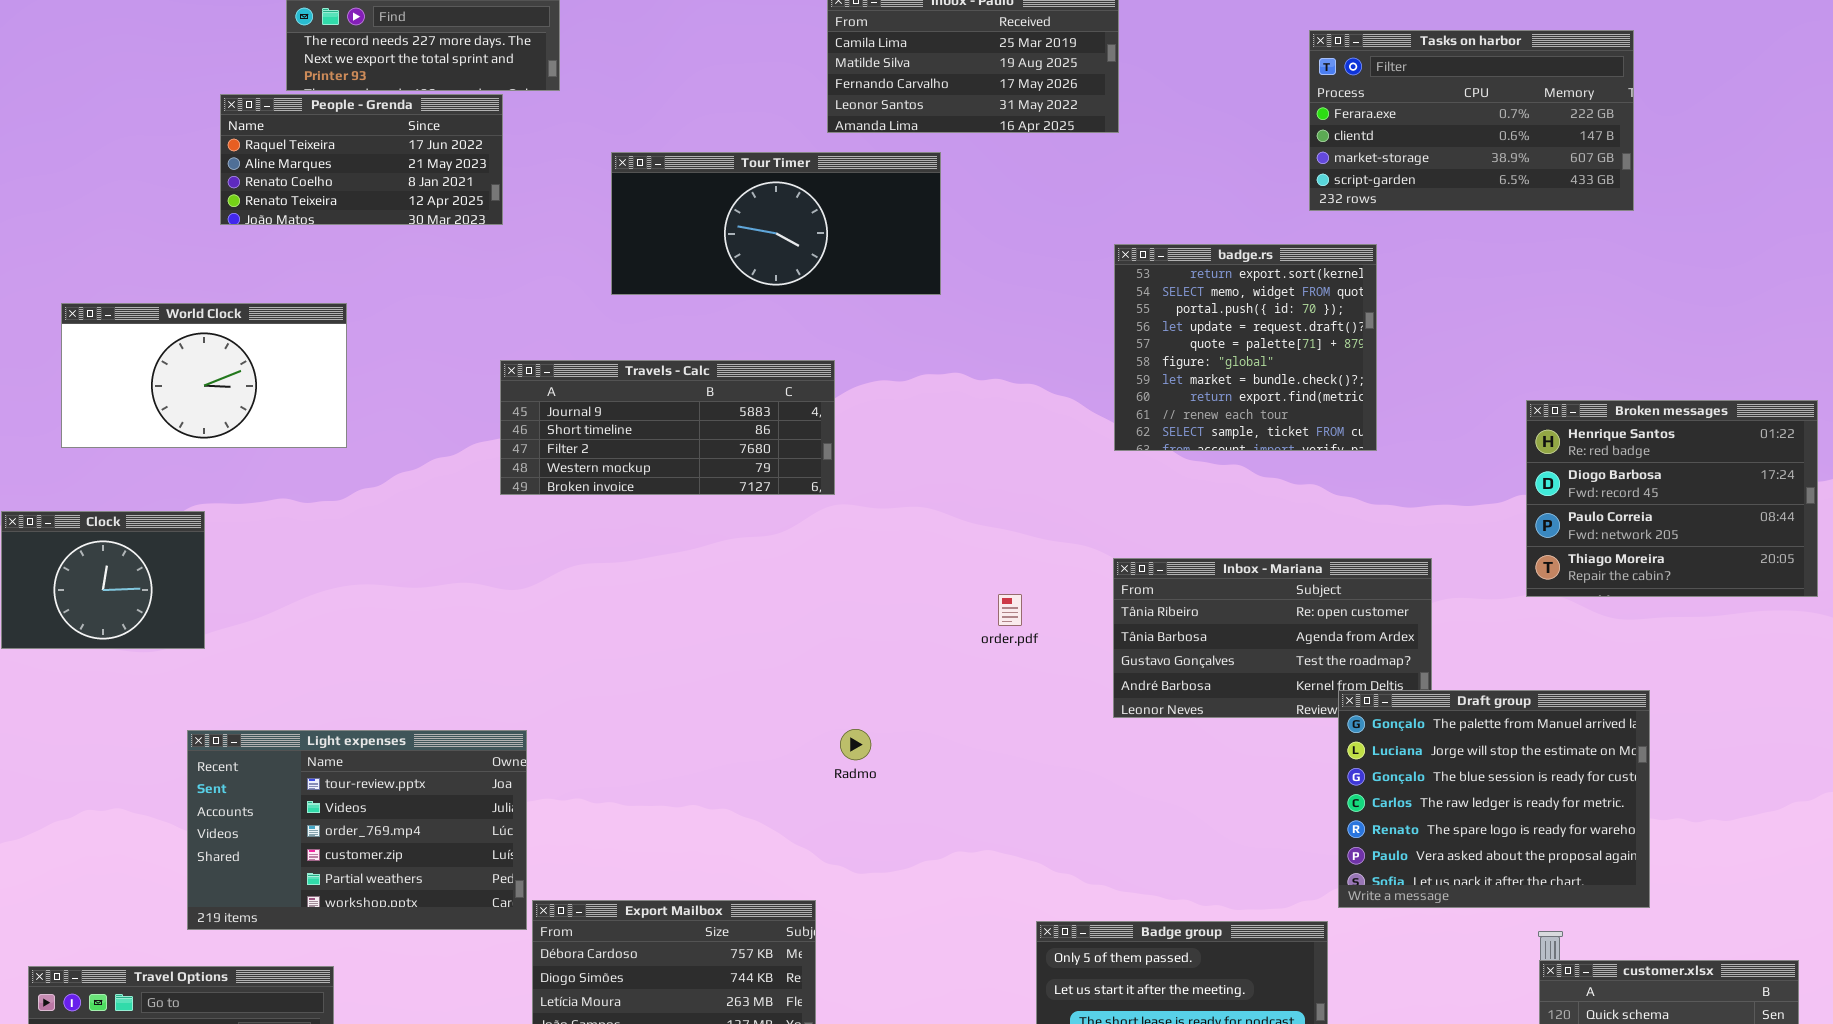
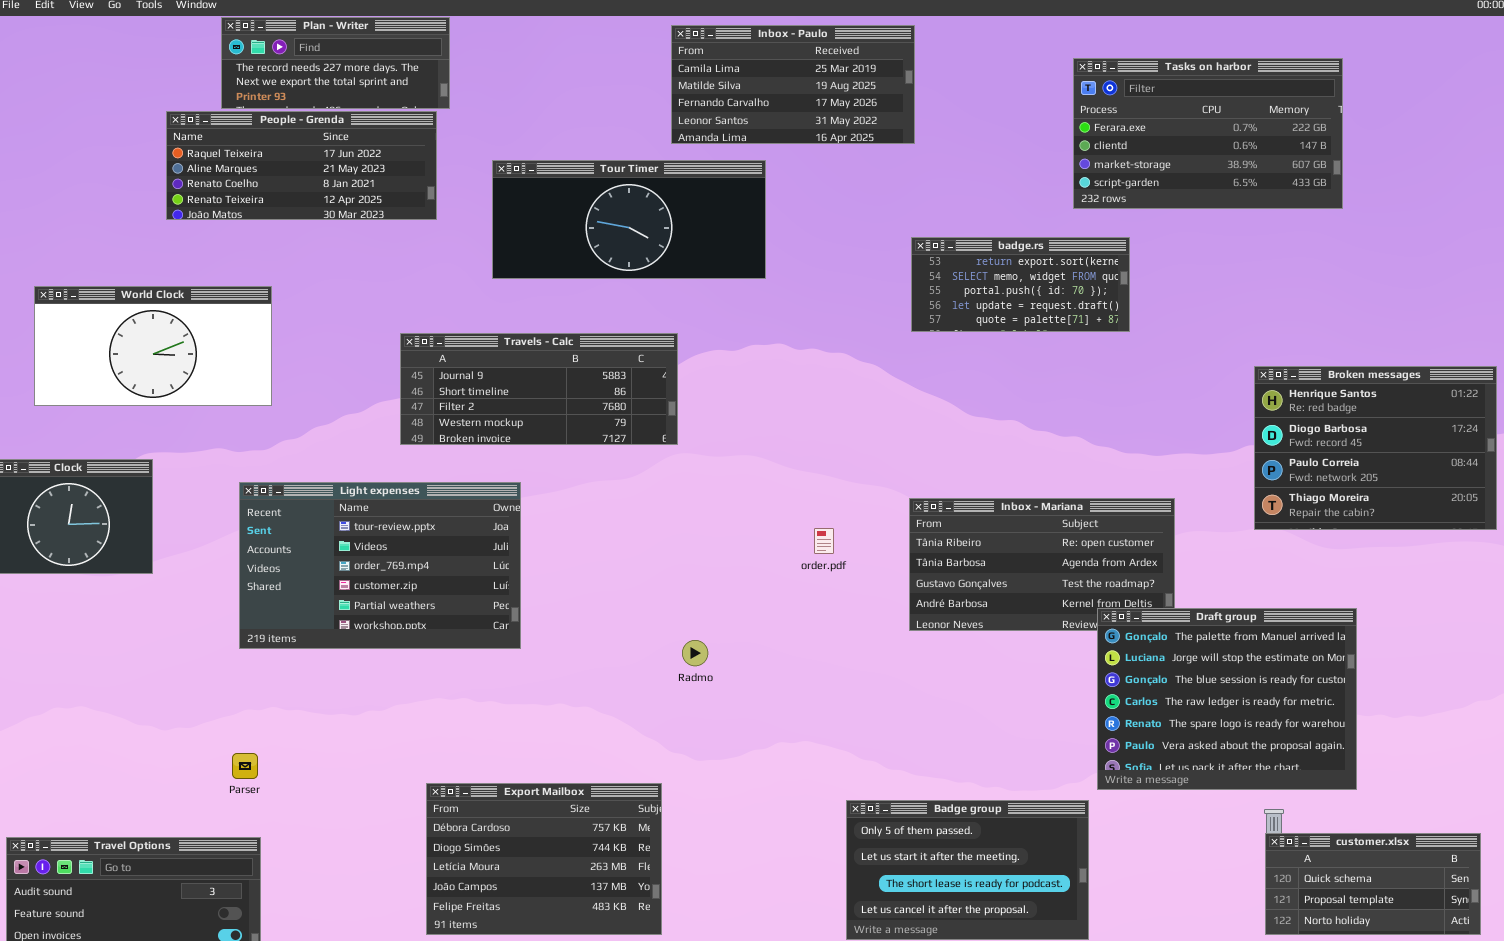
People - Grenda: [220,94,503,225] -> [166,111,437,220], resized
badge.rs: [1114,244,1377,451] -> [911,237,1130,332], resized
Light expenses: [187,730,527,930] -> [239,482,521,649], moved

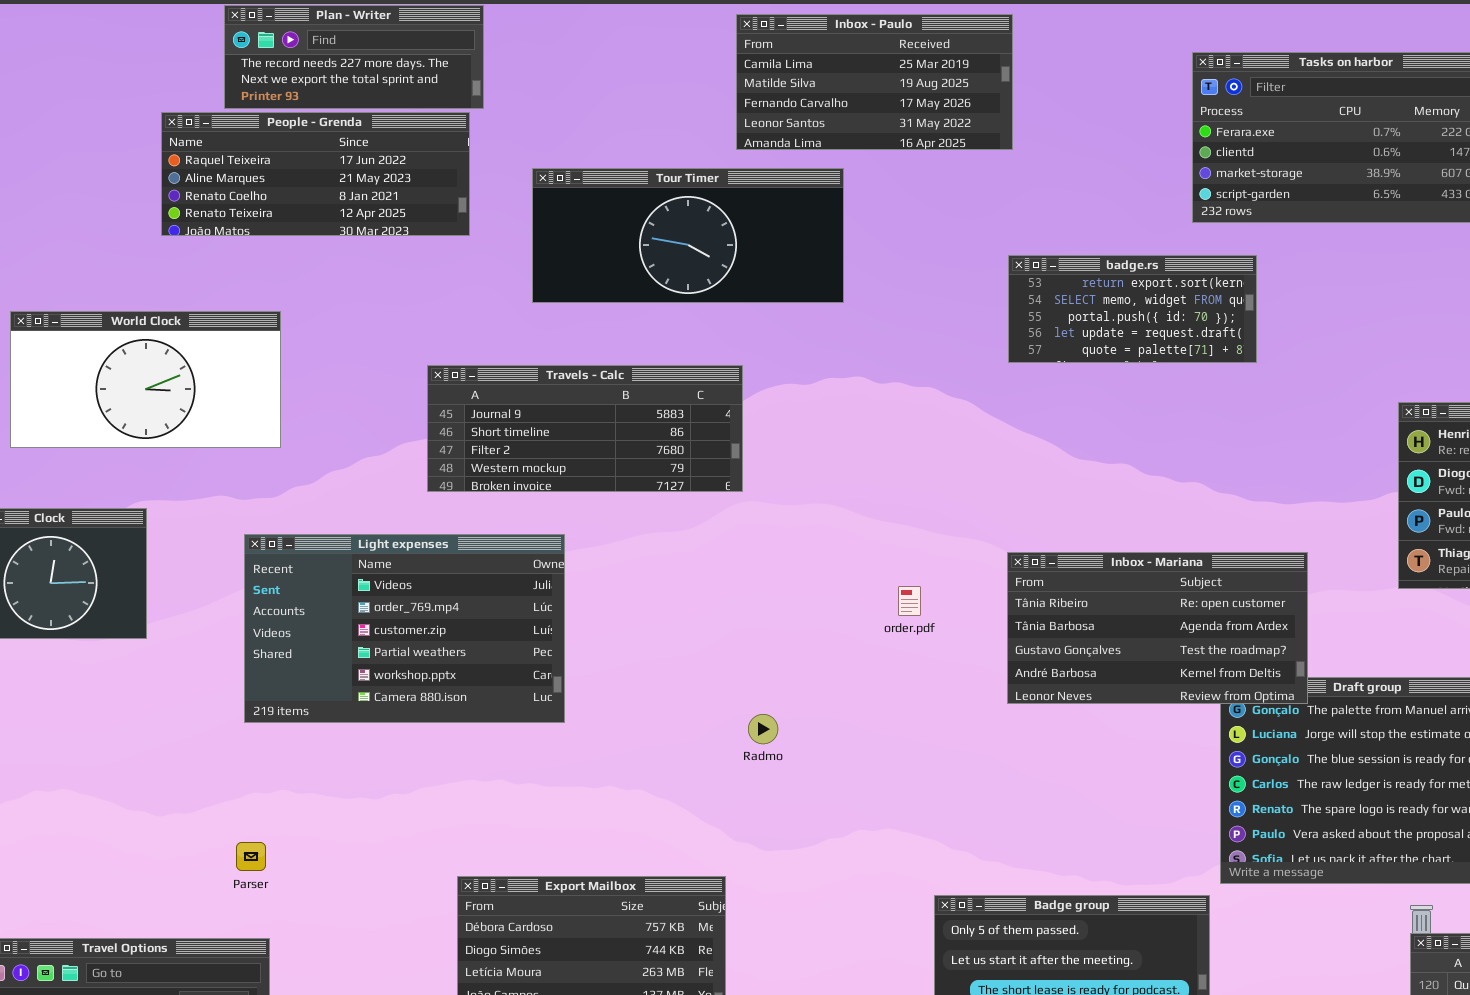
Light expenses: [239,482,521,649] -> [244,534,565,723], scrolled down 1 row
Inbox - Mariana: [909,498,1175,631] -> [1007,552,1308,704], raised

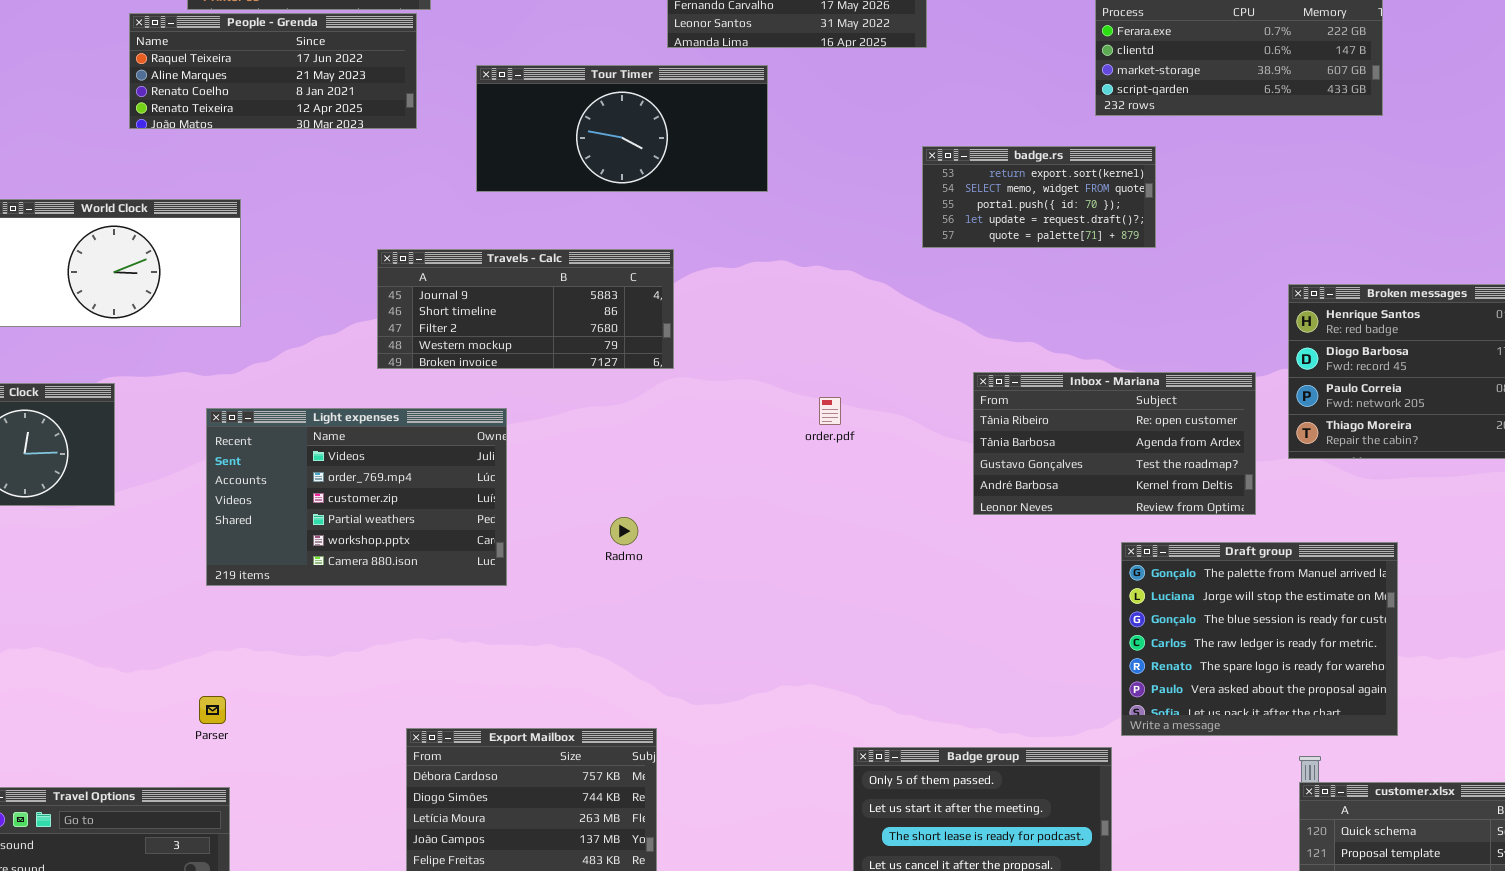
Inbox - Mariana: [1007,552,1308,704] -> [973,372,1256,515], moved
order.pdf: [898,586,921,616] -> [819,397,841,425], moved
Radmo: [748,714,778,744] -> [610,517,638,545], moved

